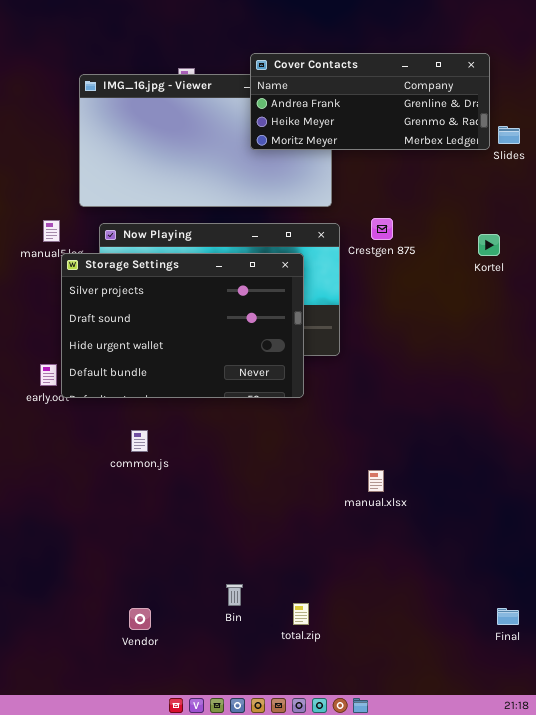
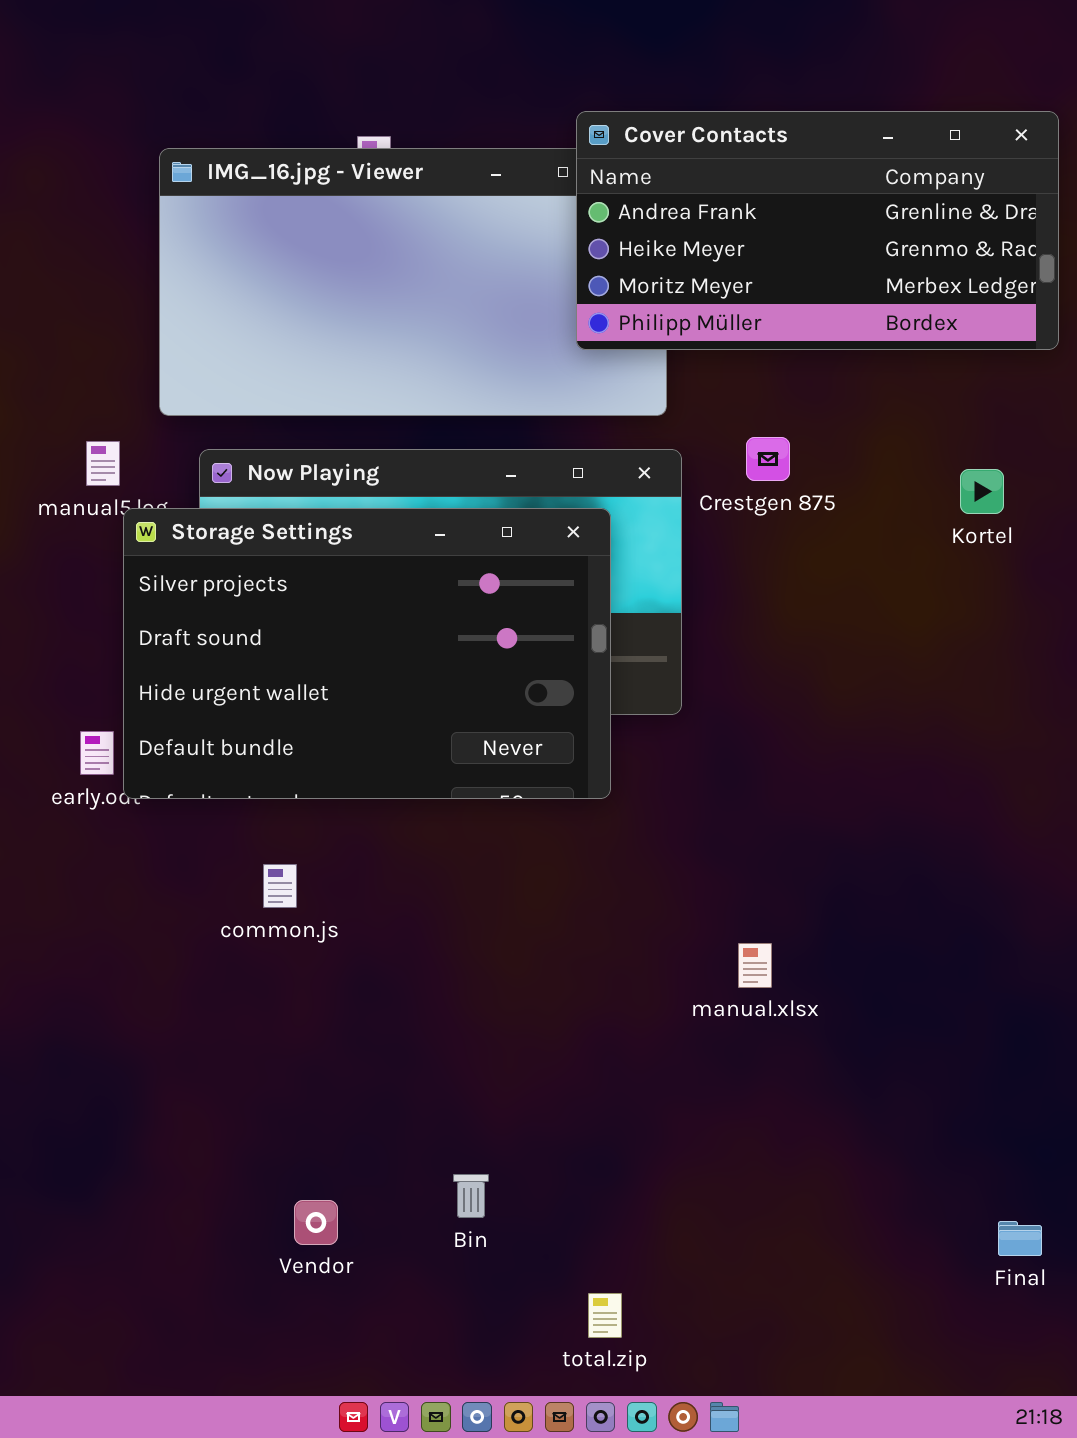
Cover Contacts: [250,53,490,150] -> [576,111,1059,350], moved, resized
total.zip: [293,603,309,625] -> [588,1293,622,1338], moved
Vendor: [129,608,151,630] -> [294,1200,338,1245], moved

